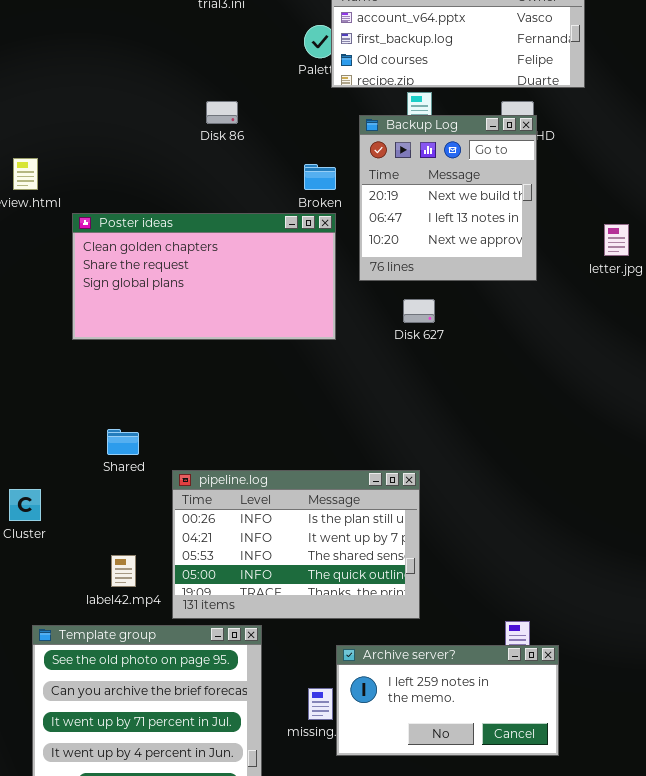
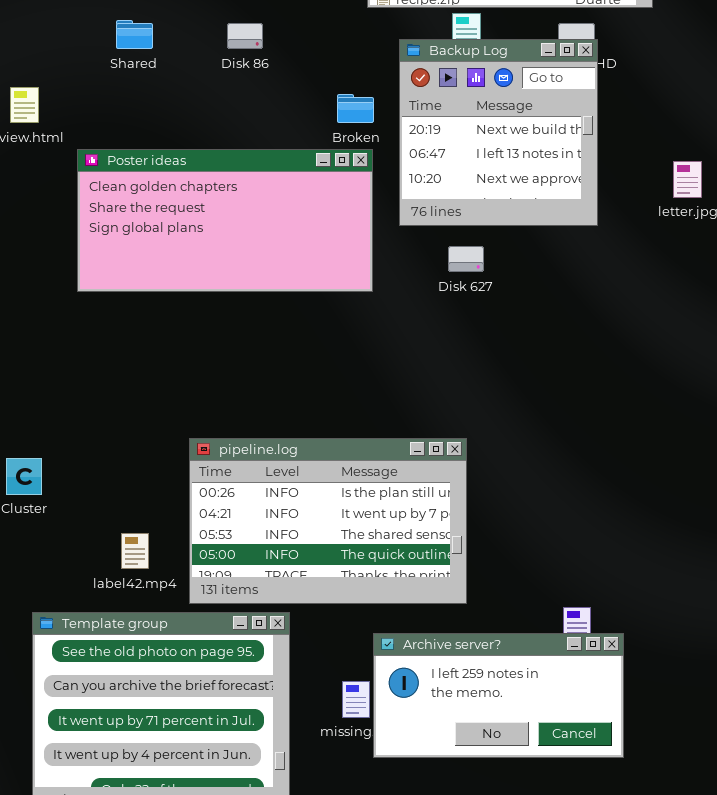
Shared: [107,429,139,455] -> [116,20,153,49], moved

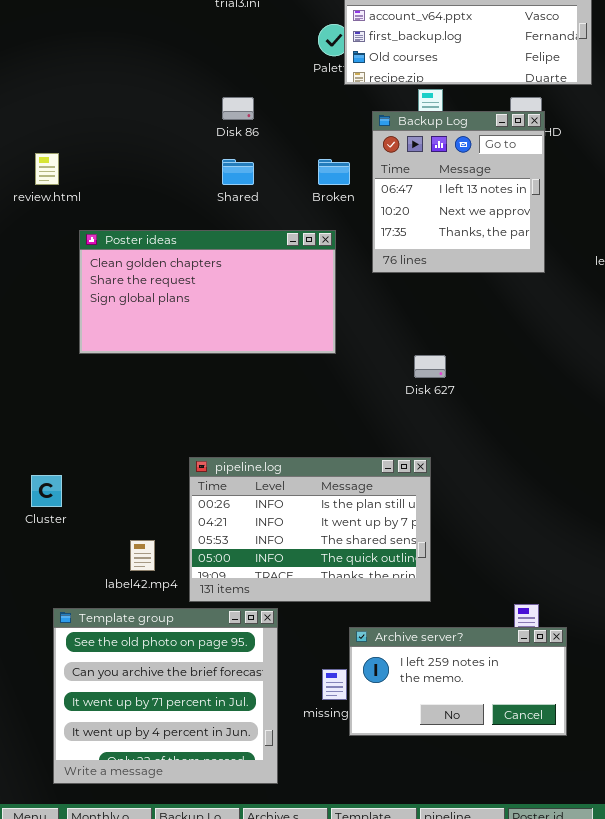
Shared: [116,20,153,49] -> [222,159,254,185], moved
Backup Log: [399,39,598,226] -> [372,111,545,273], scrolled down 1 row
Poster ideas: [77,149,373,292] -> [79,230,336,354], moved
Disk 627: [448,246,484,272] -> [414,355,446,378], moved

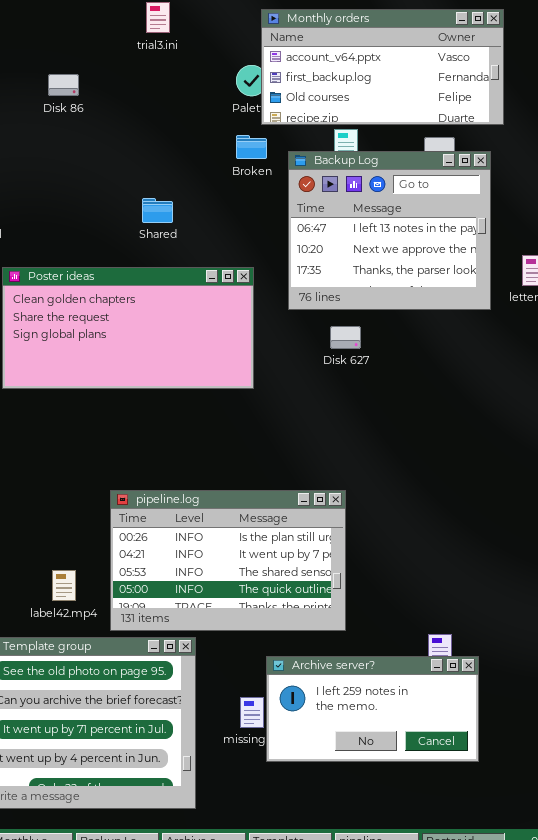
Disk 86: [222,97,254,120] -> [48,74,79,96], moved
Backup Log: [372,111,545,273] -> [288,151,491,310], resized
Broken: [318,159,350,185] -> [236,135,267,159], moved
Disk 627: [414,355,446,378] -> [330,326,361,349], moved

